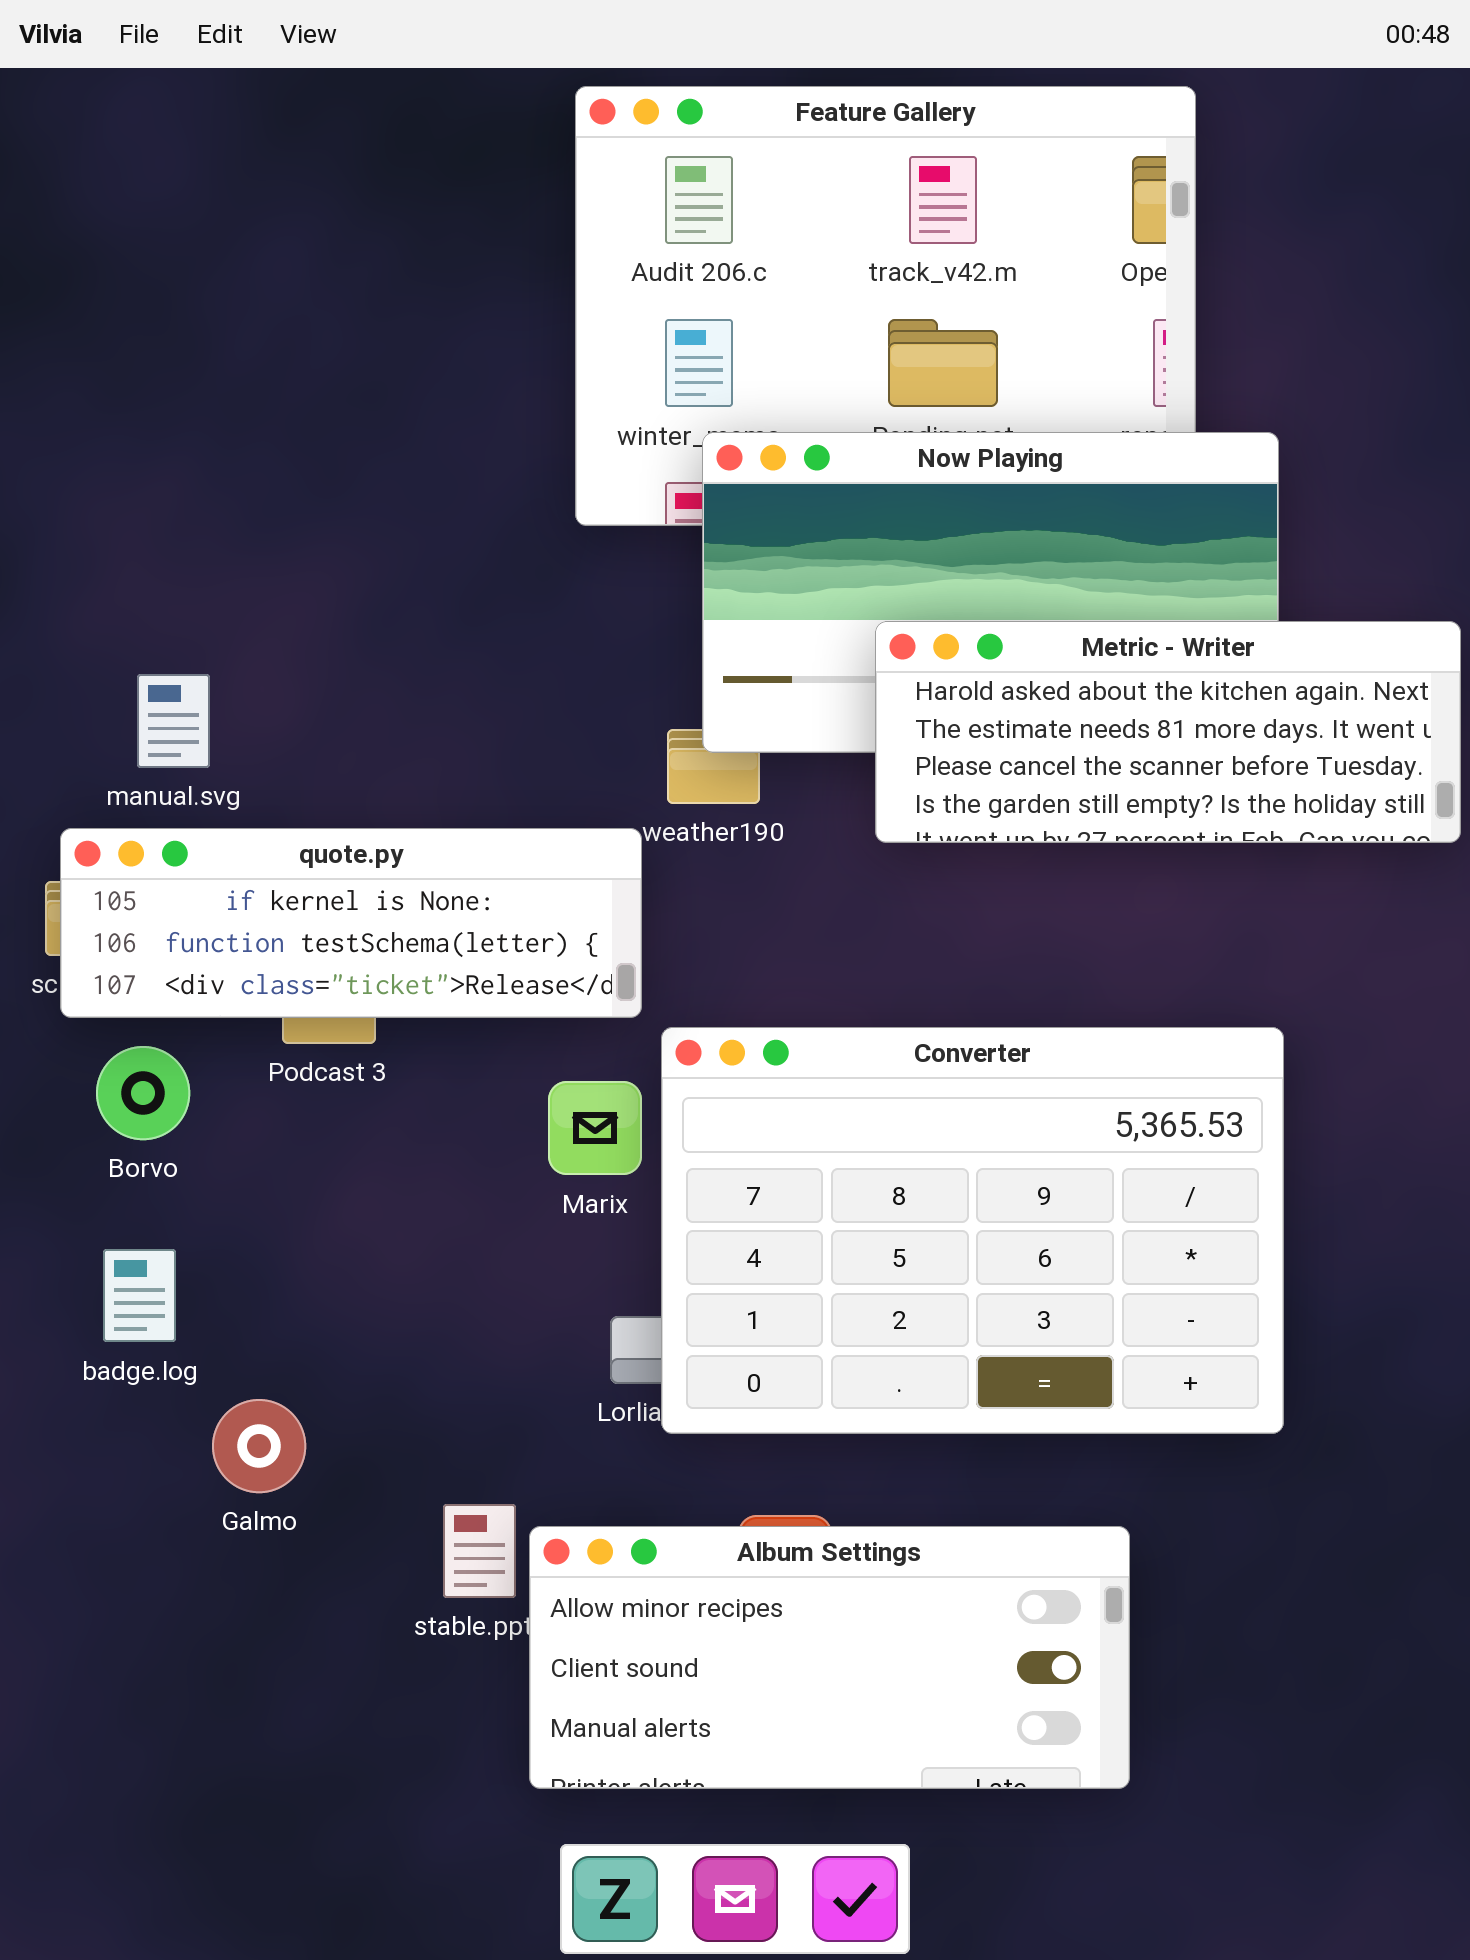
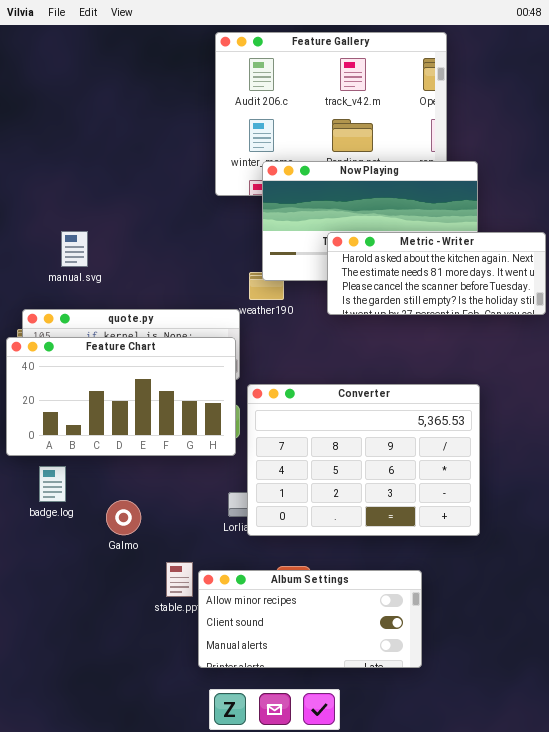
manual.svg: [137,674,210,768] -> [61,231,88,267], moved
Feature Chart: none -> [6,337,236,456], opened
Galmo: [212,1399,306,1493] -> [106,500,141,535], moved

